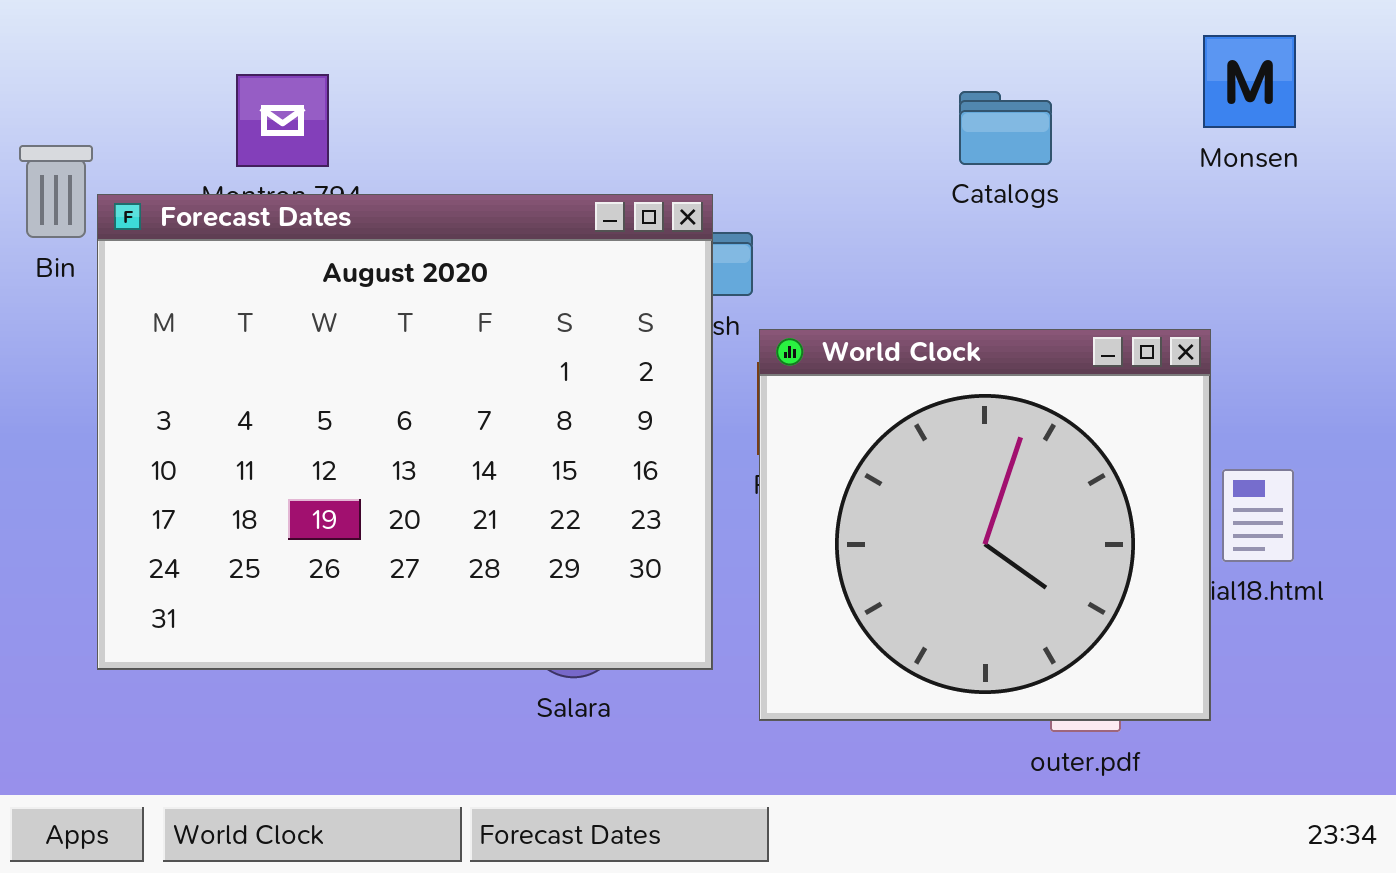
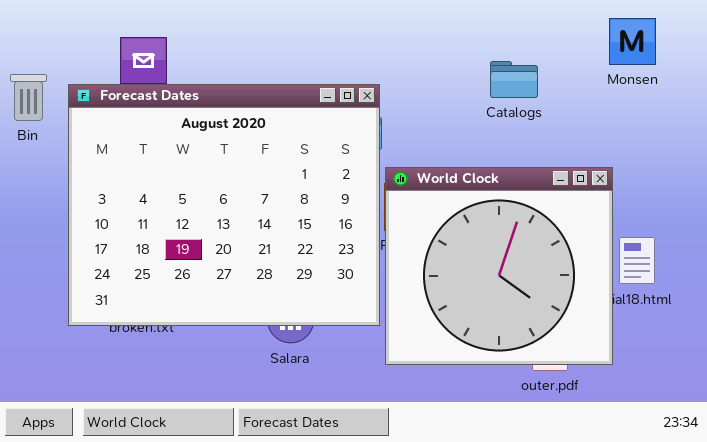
Catalogs: [959,91,1052,165] -> [490,61,538,98], moved
Forecast Dates: [97,194,713,670] -> [68,84,380,326], moved

